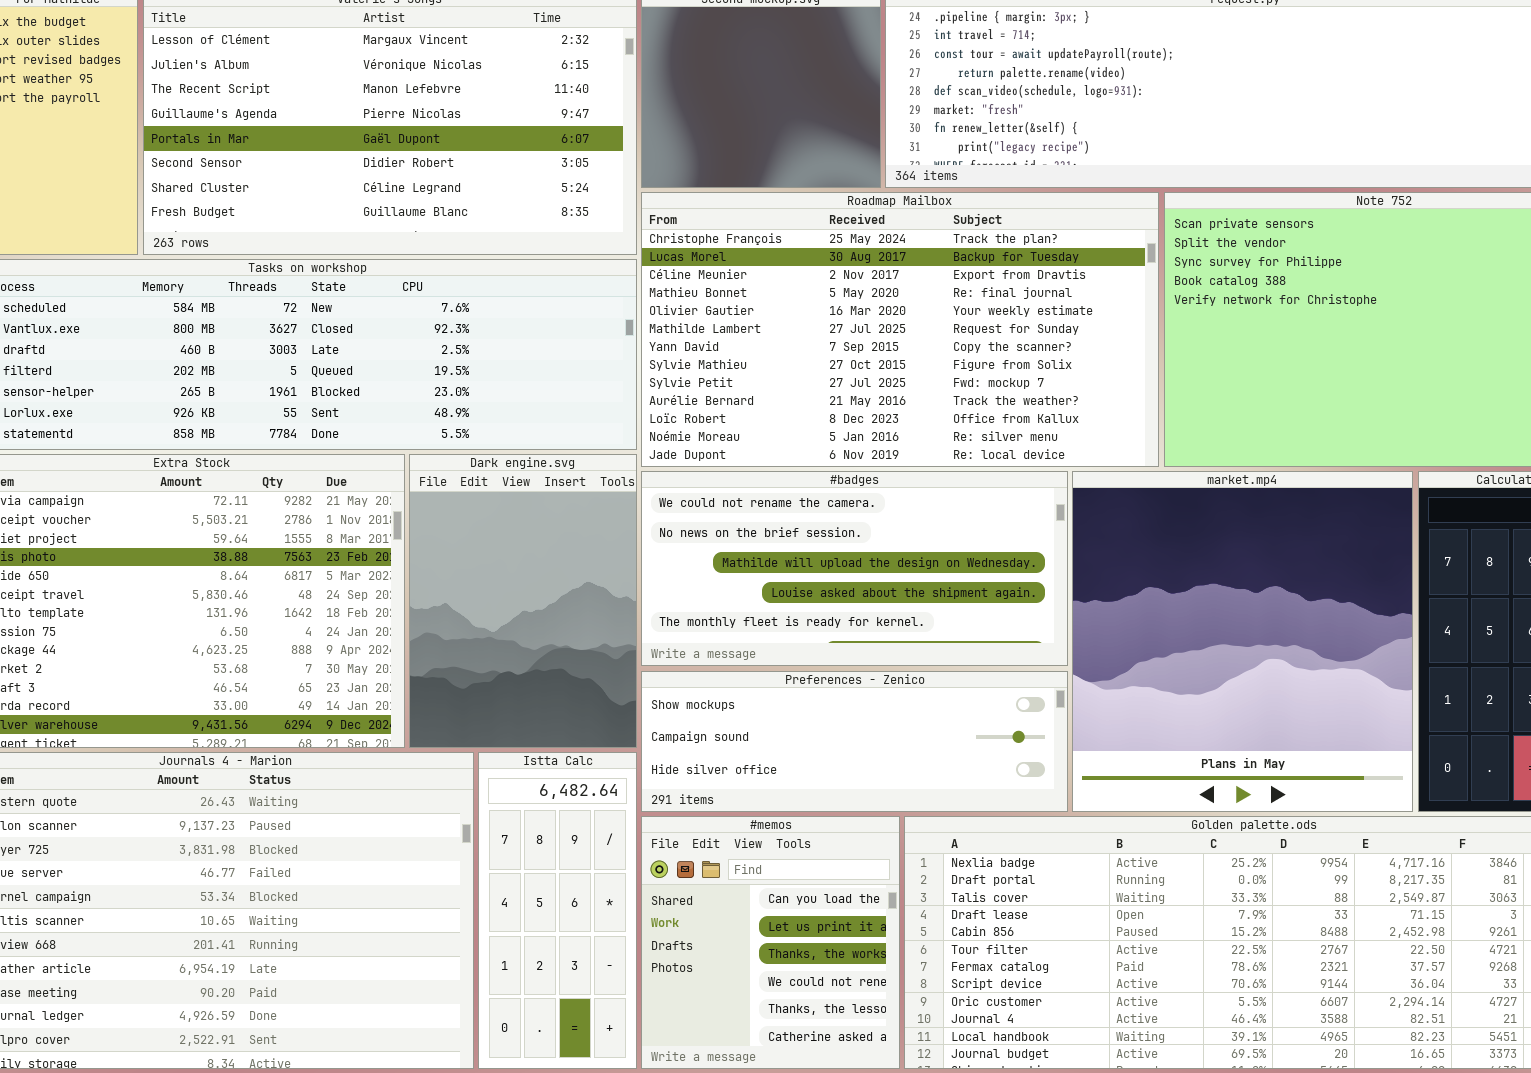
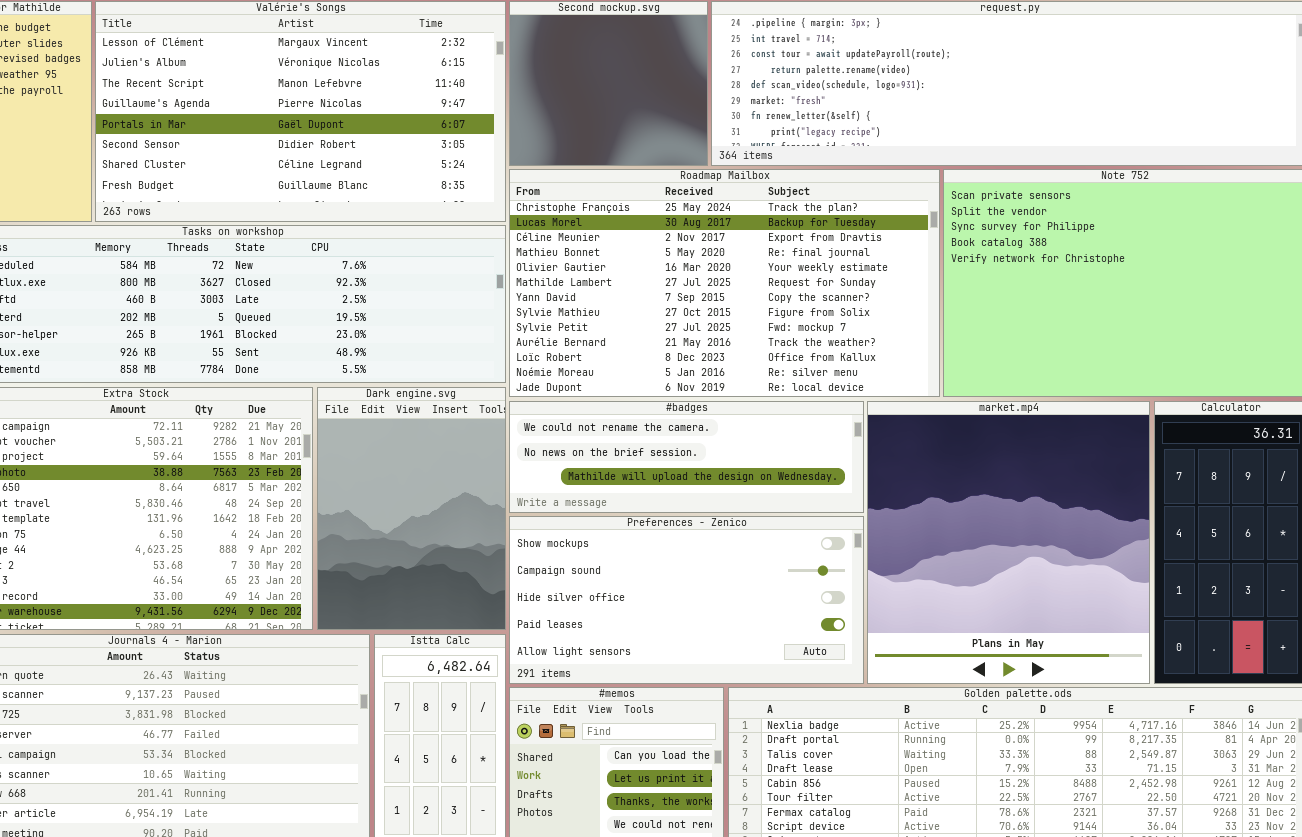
#badges: [641,471,1068,666] -> [509,401,864,513], resized
Preferences - Zenico: [641,671,1068,812] -> [509,516,864,684], resized

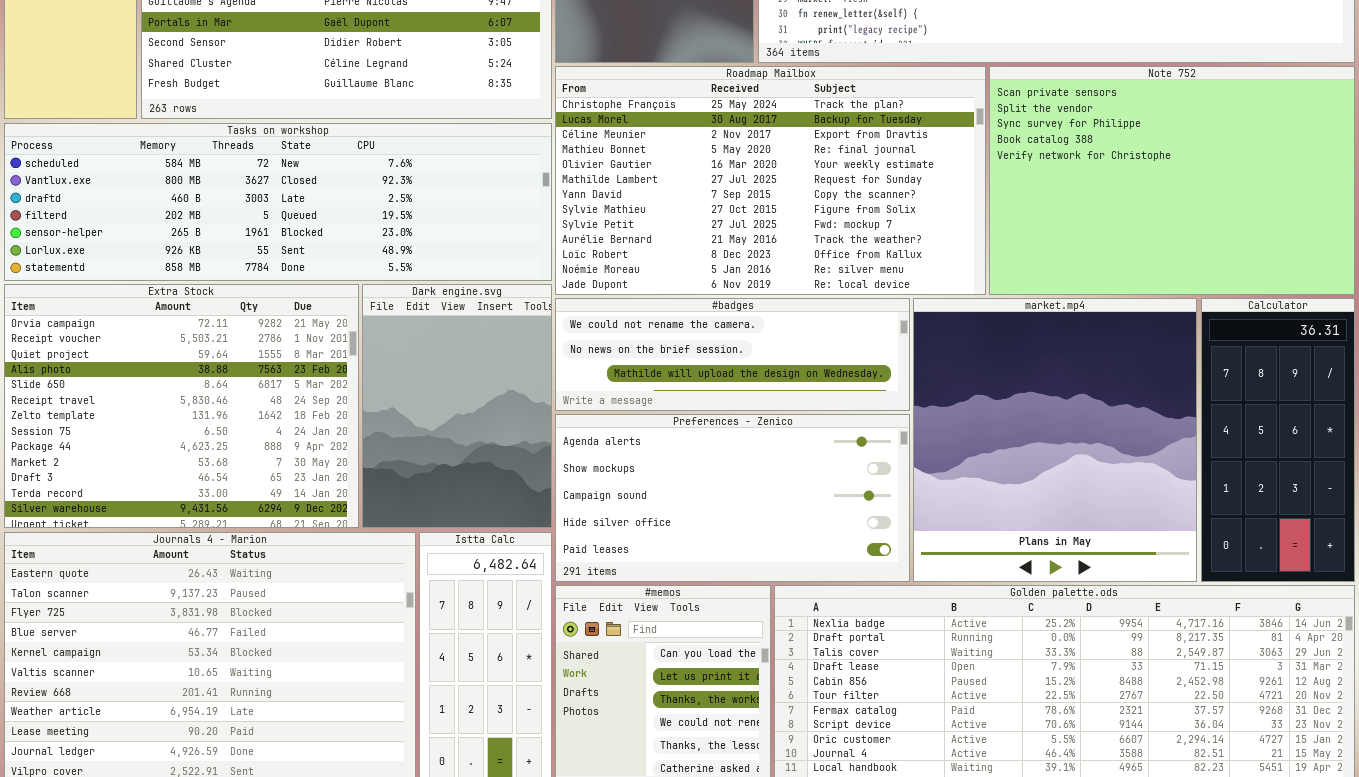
Preferences - Zenico: [509,516,864,684] -> [555,414,910,582], scrolled up 1 row

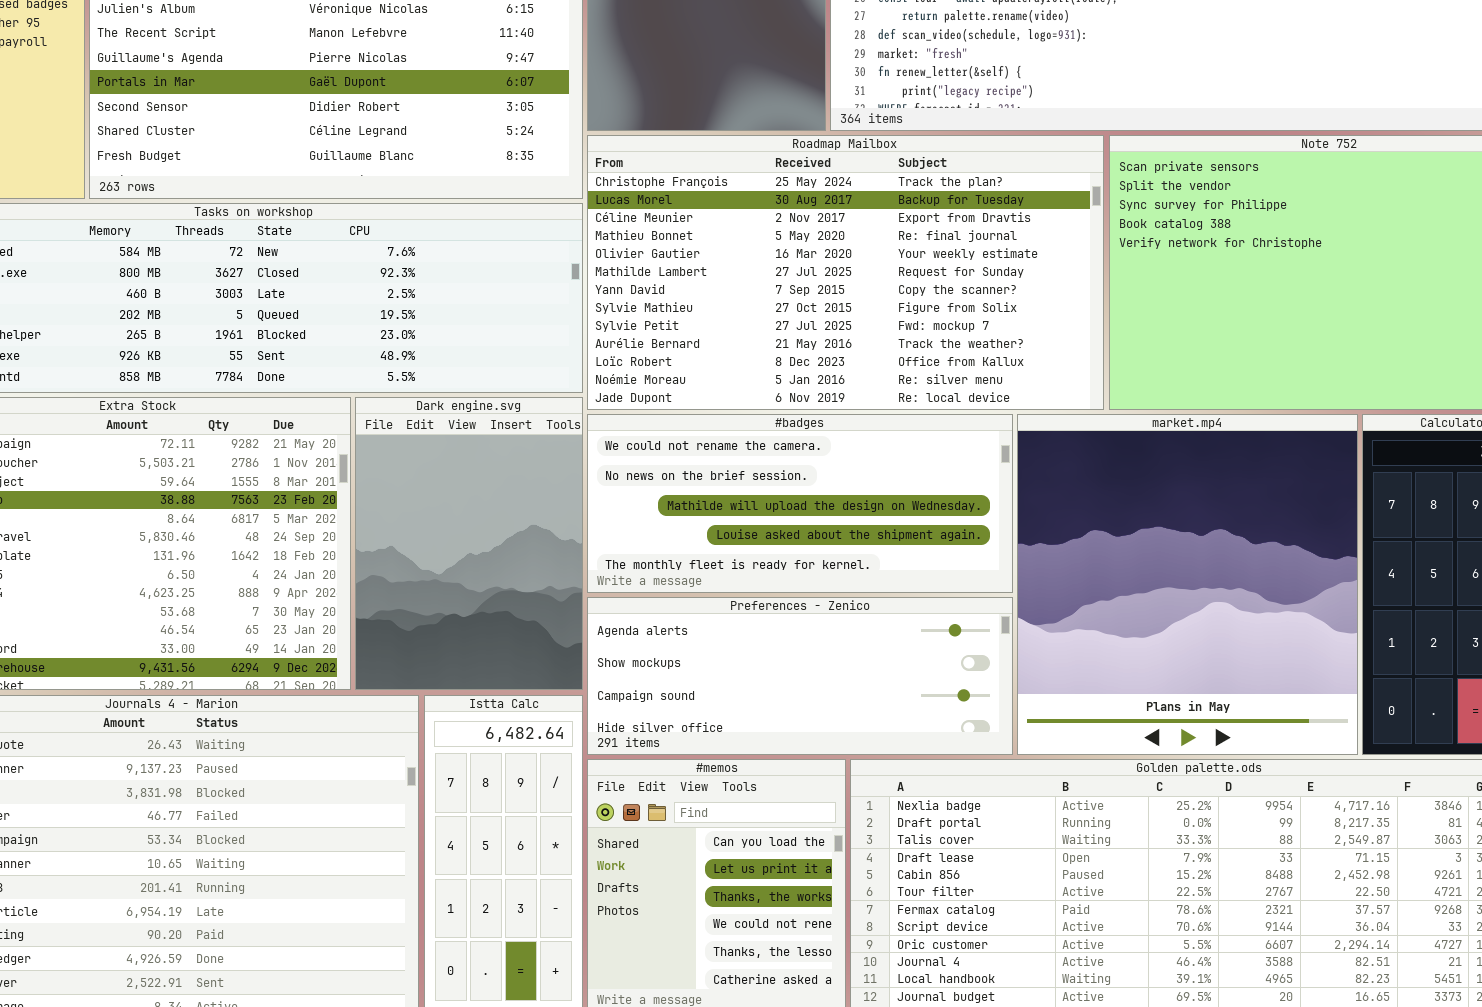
#badges: [555,298,910,411] -> [587,414,1013,593], resized
Preferences - Zenico: [555,414,910,582] -> [587,597,1013,755], resized

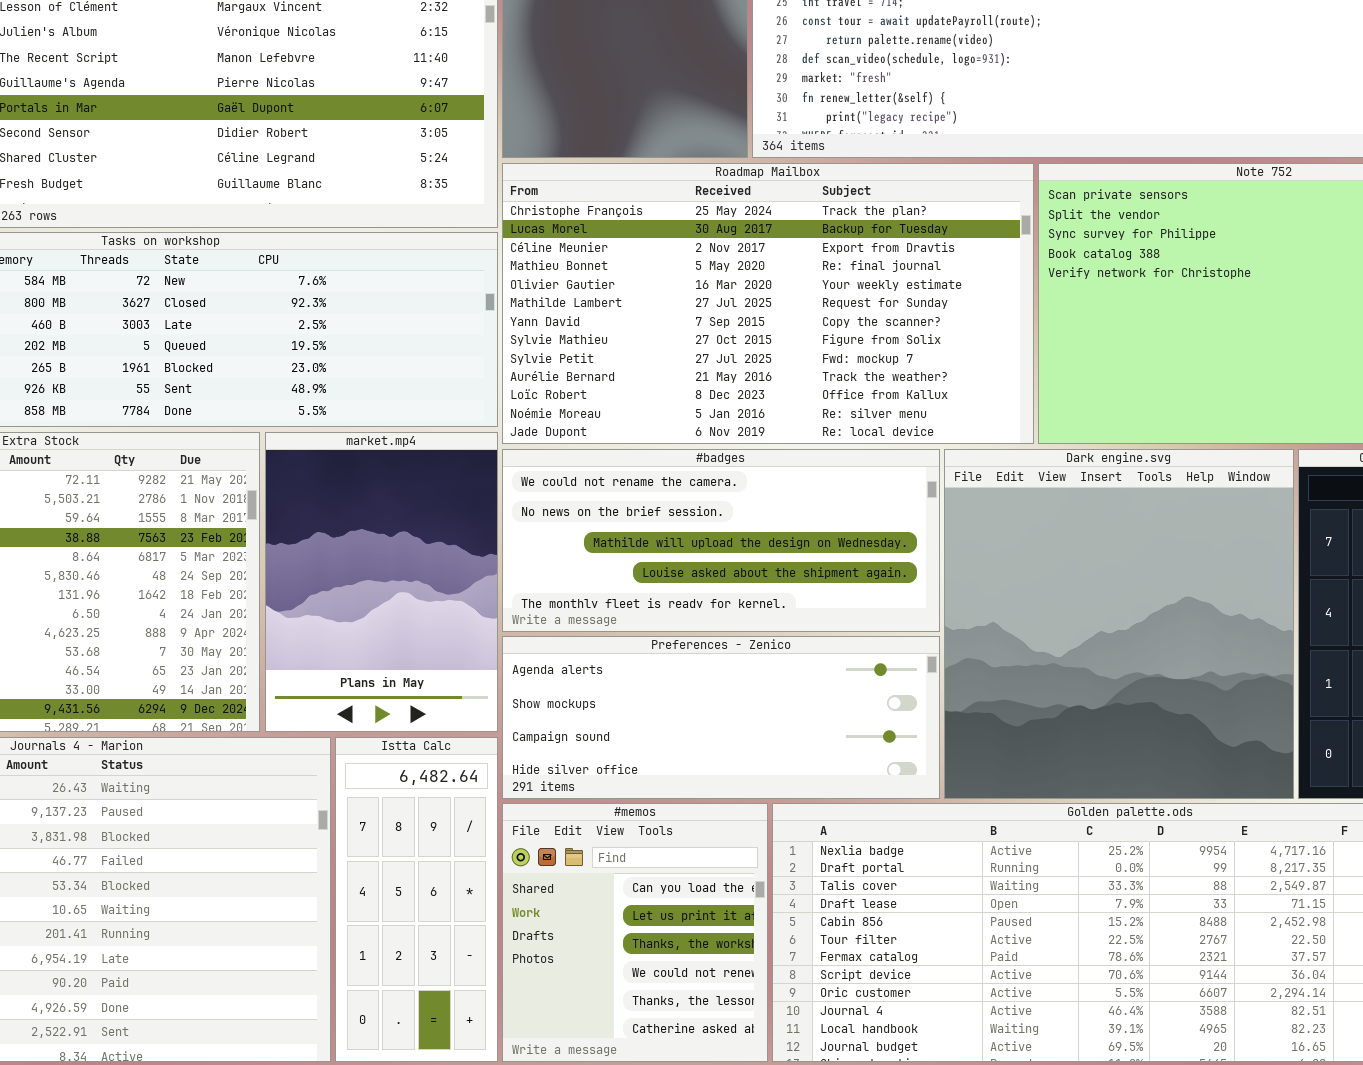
Dark engine.svg: [355,397,583,690] -> [944,449,1294,799], moved, resized
market.mp4: [1017,414,1358,755] -> [265,432,498,732], moved, resized

